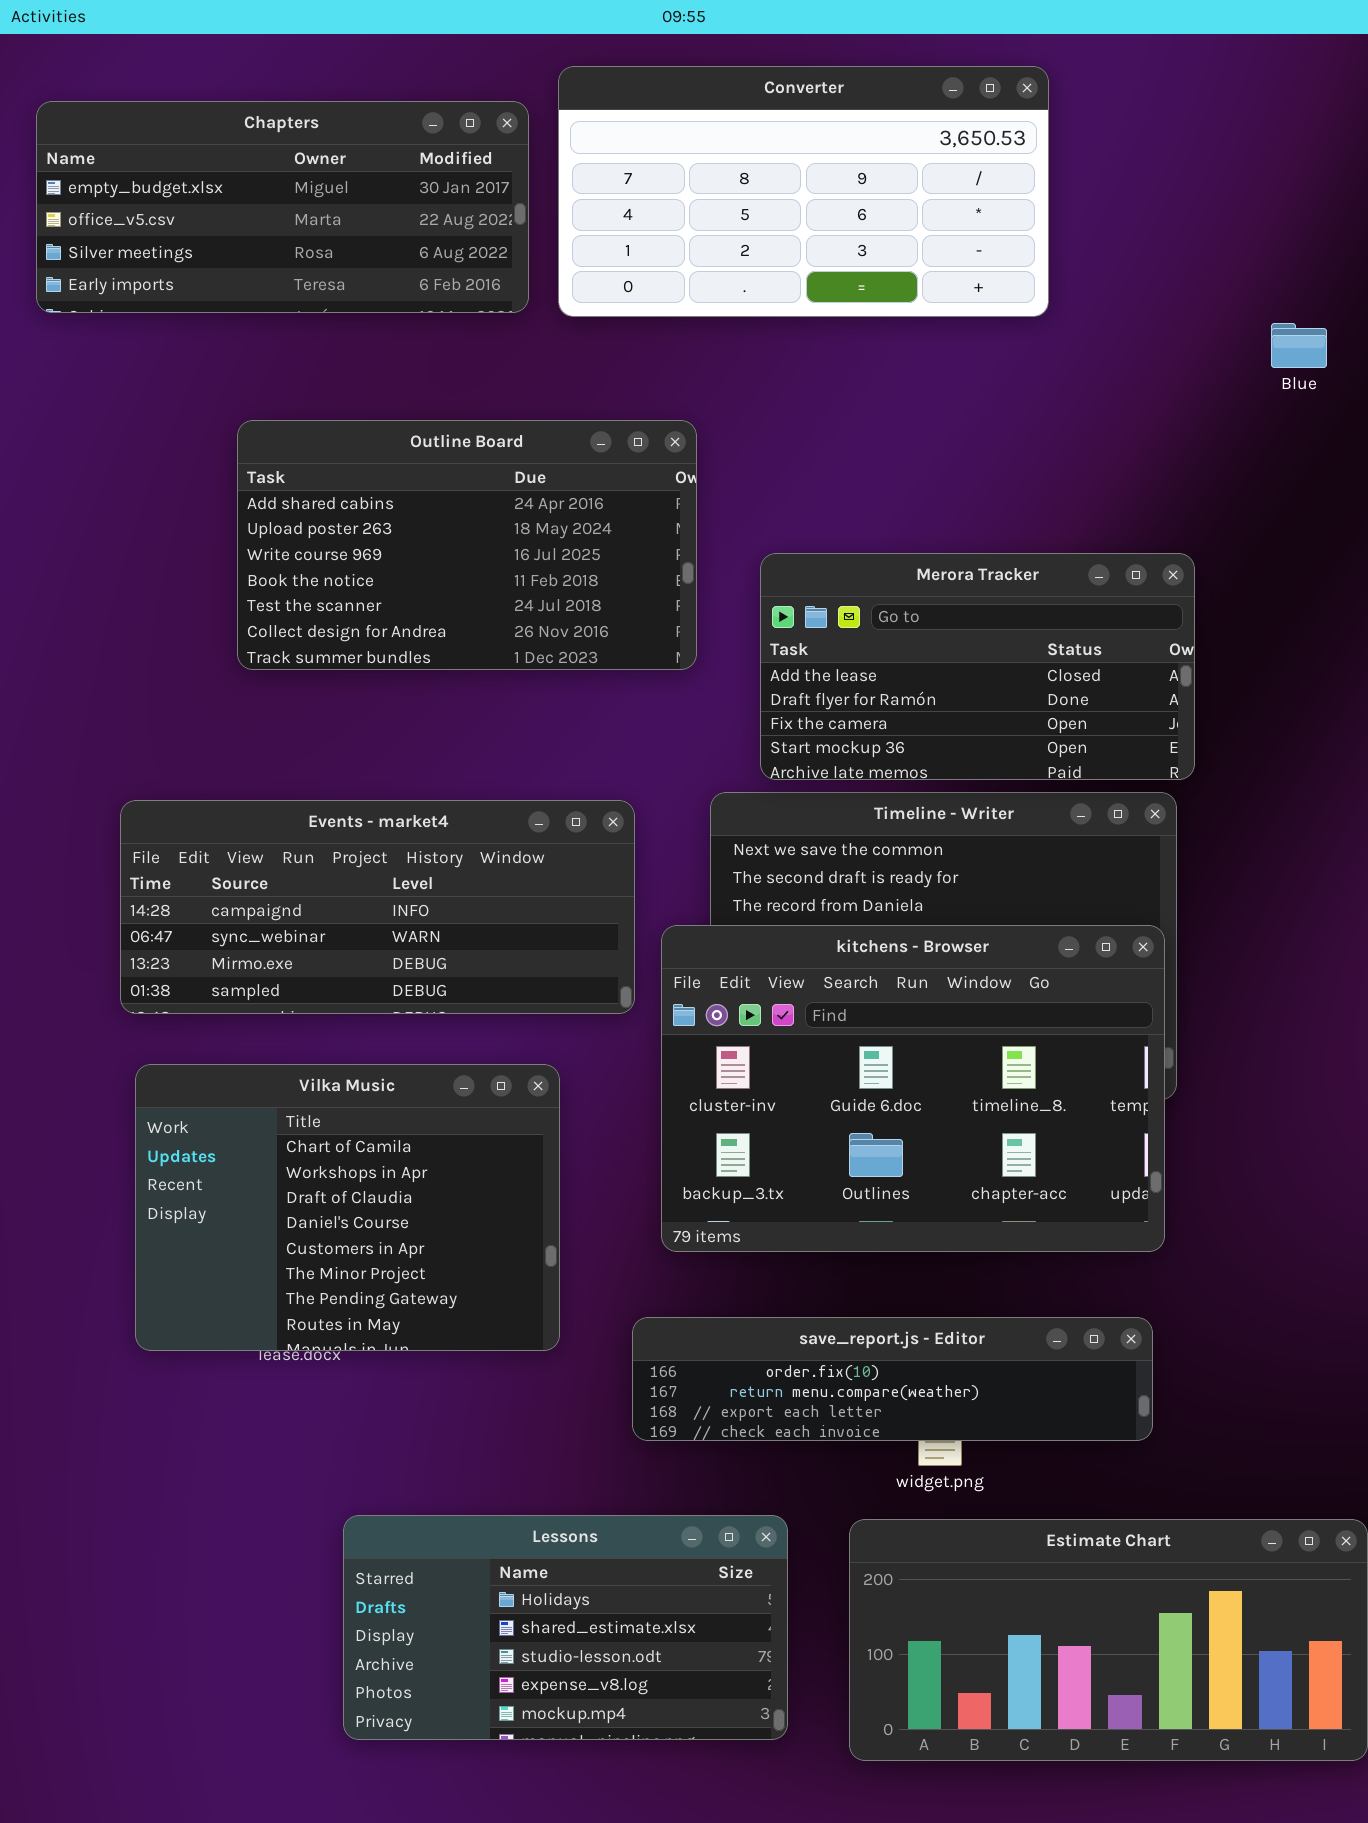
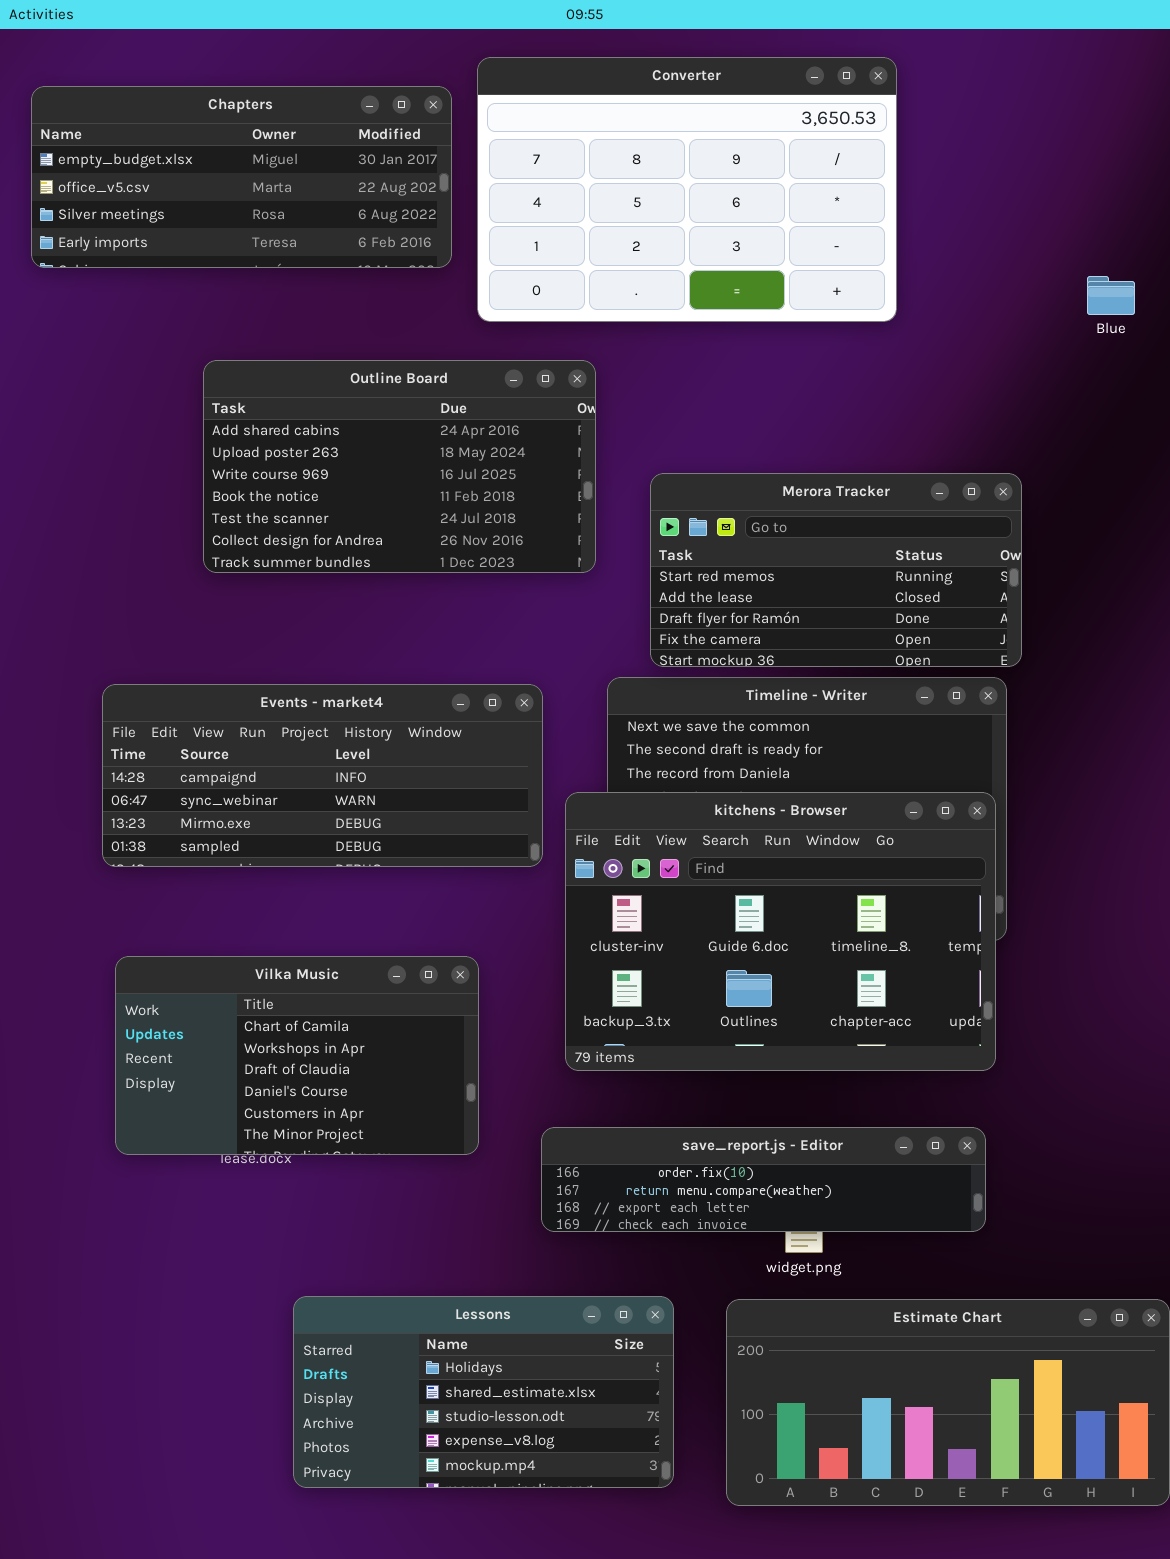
Converter: [558,66,1049,317] -> [477,57,897,322], resized
Merora Tracker: [760,553,1195,780] -> [650,473,1022,667], scrolled up 1 row
Vilka Music: [135,1064,560,1351] -> [115,956,479,1155], resized

